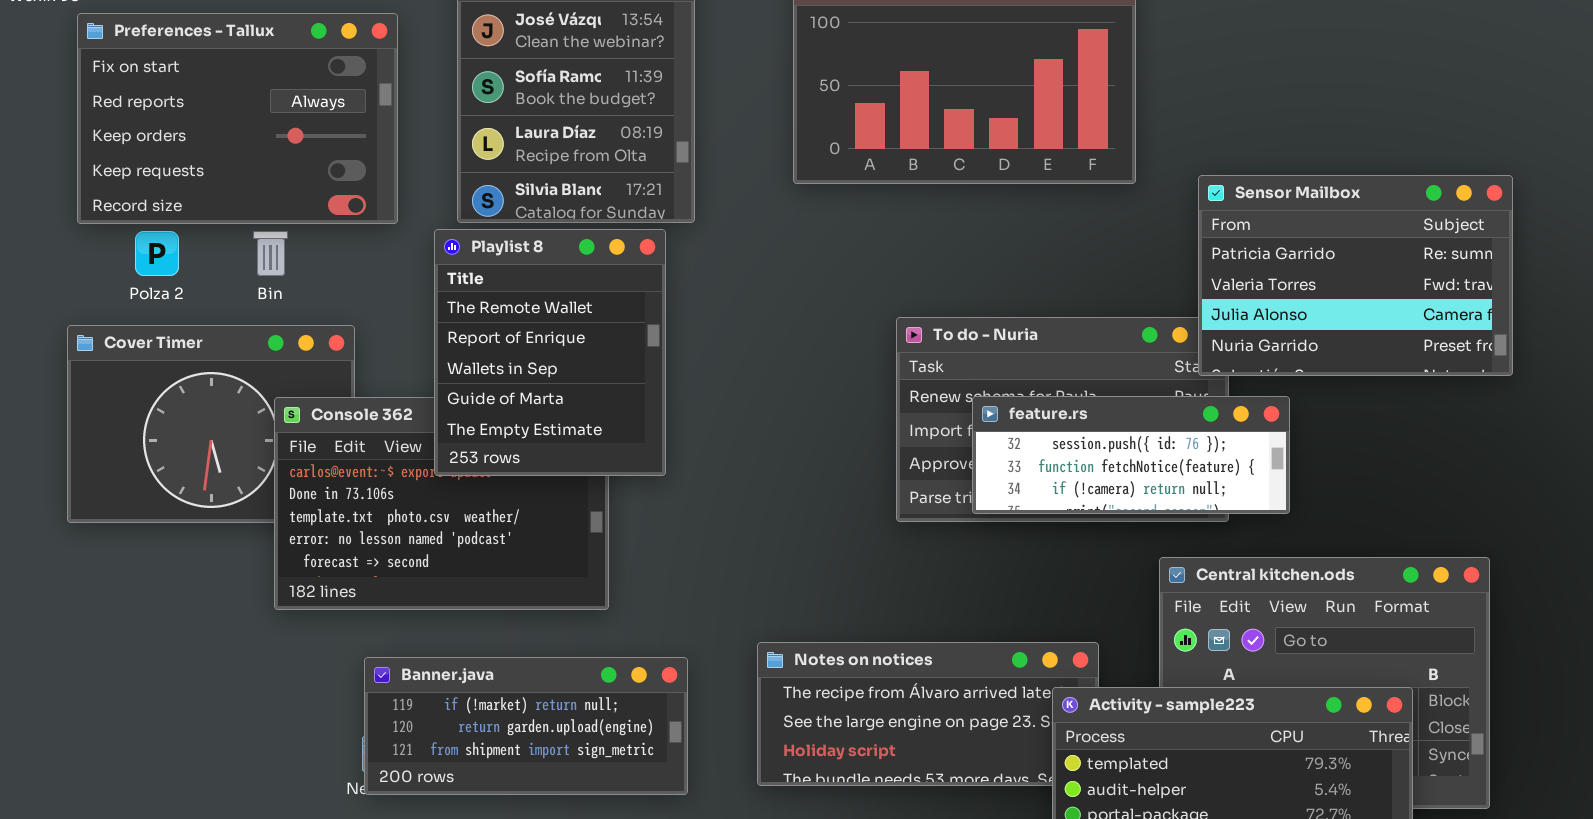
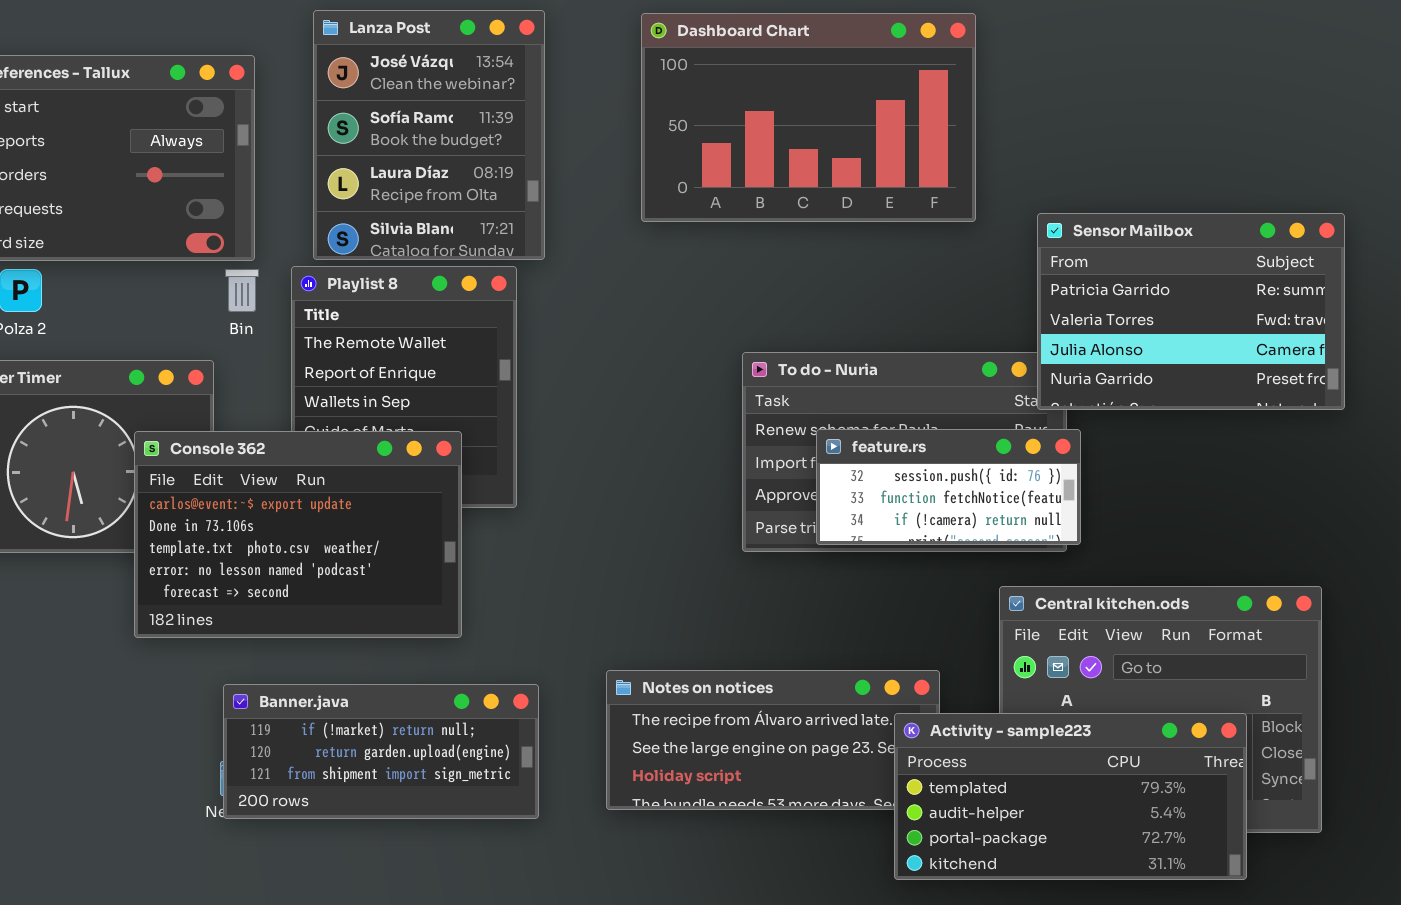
Bin: [253,231,288,276] -> [225,269,259,312], moved
feature.rs: [972,396,1290,514] -> [816,429,1081,545], resized
Console 362: [274,397,609,610] -> [134,431,462,638], raised

